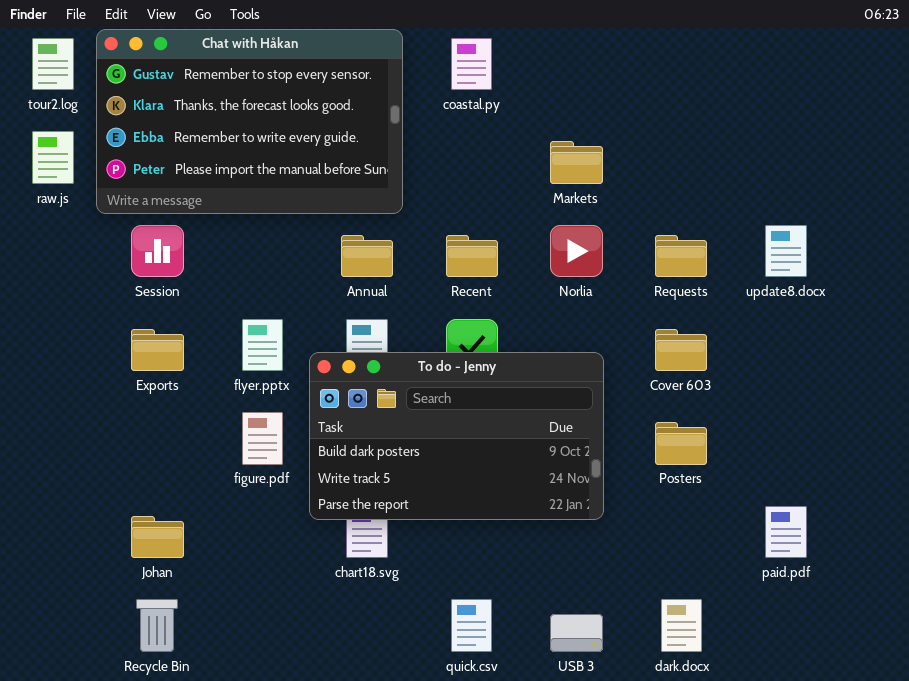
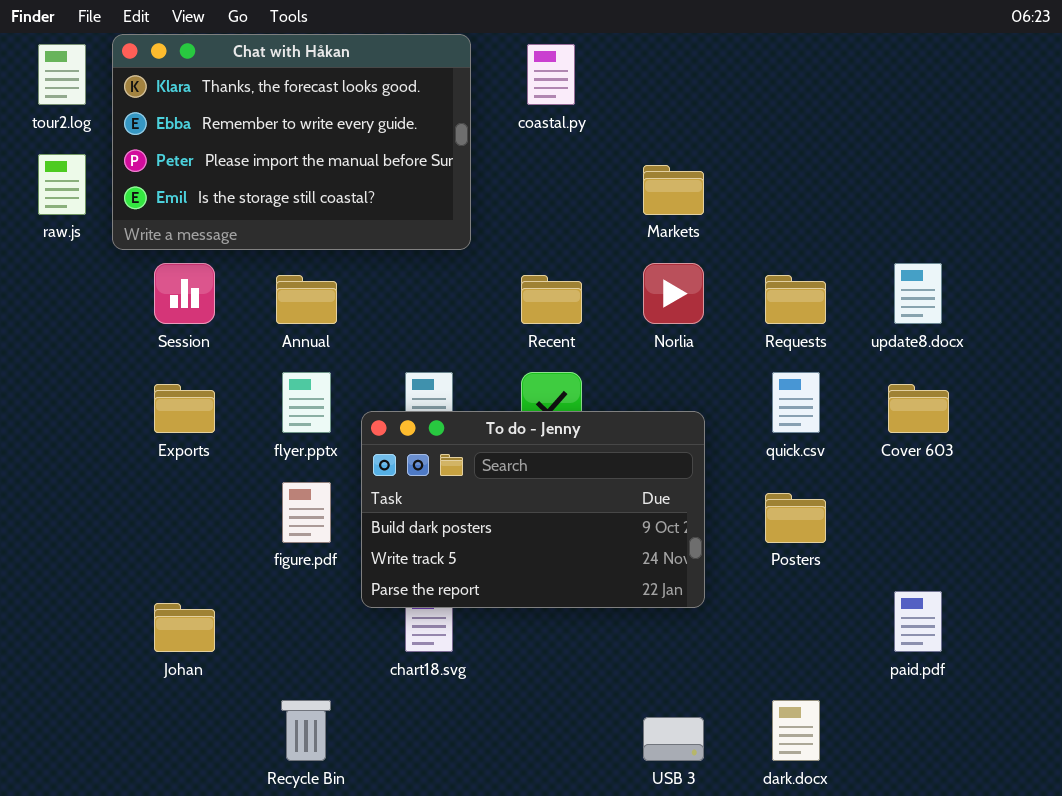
Chat with Håkan: [96,29,403,214] -> [112,34,471,250], scrolled down 1 row
Annual: [341,235,393,277] -> [276,275,337,324], moved
Cover 603: [655,329,707,371] -> [888,384,949,433], moved
Recycle Bin: [136,599,178,652] -> [281,700,331,761], moved
quick.csv: [451,599,492,652] -> [772,372,820,433], moved

